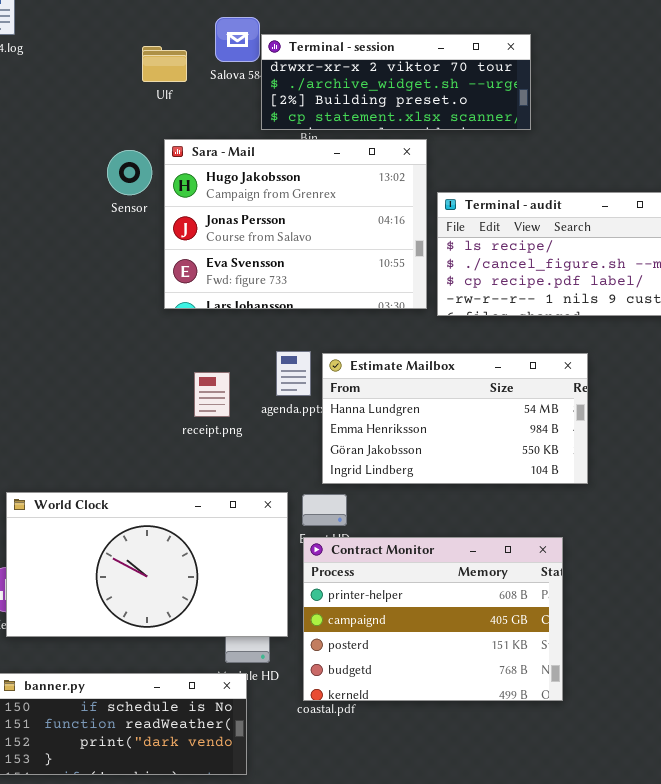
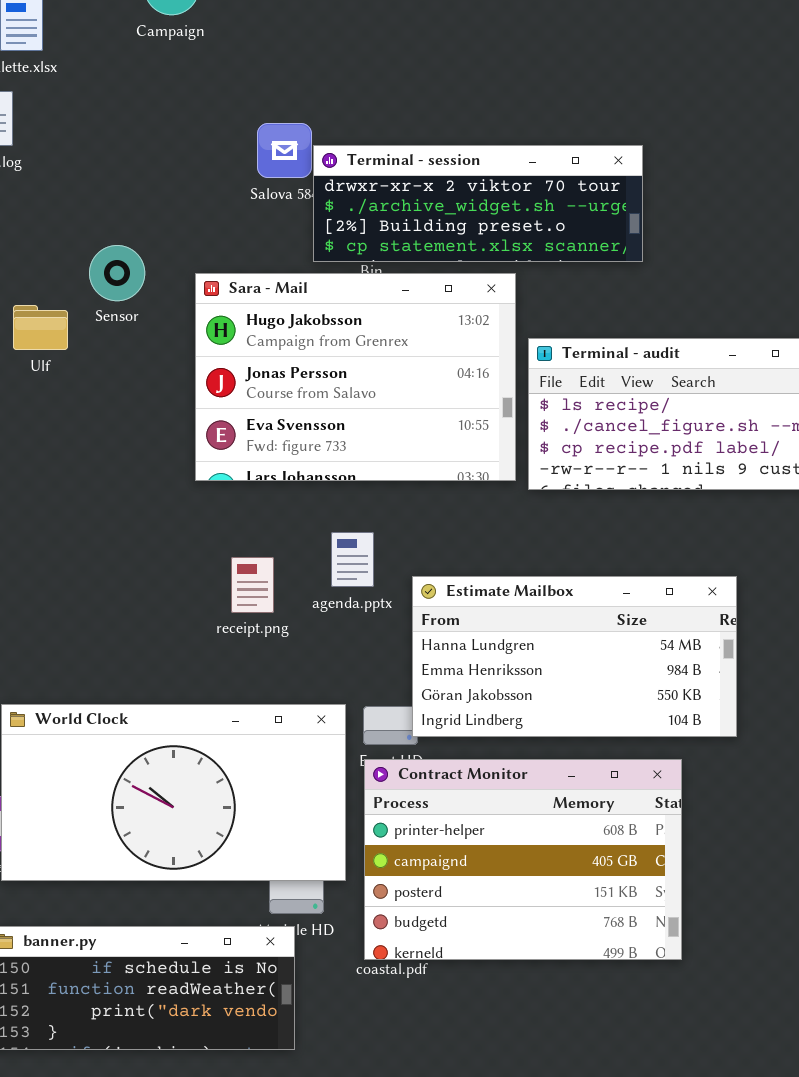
Ulf: [142,46,187,82] -> [13,305,68,350], moved
Sensor: [107,150,152,195] -> [89,245,145,301], moved
Estimate Mailbox: [322,353,588,484] -> [412,576,737,737], moved

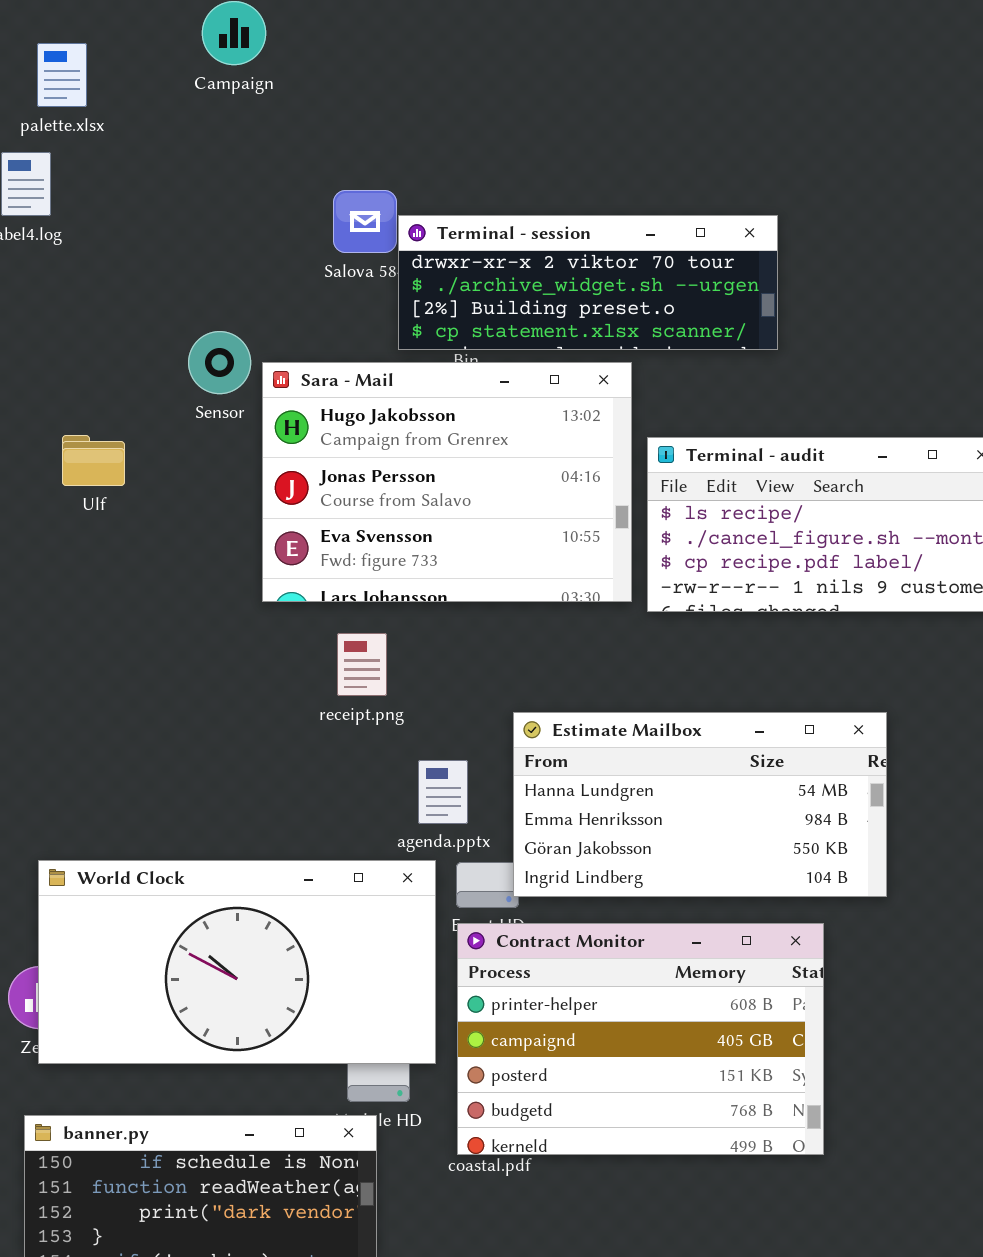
Sensor: [89,245,145,301] -> [188,331,251,394], moved
Ulf: [13,305,68,350] -> [62,435,125,486], moved
agenda.pptx: [331,532,374,587] -> [418,760,468,824], moved
receipt.png: [231,557,274,613] -> [337,633,387,696], moved

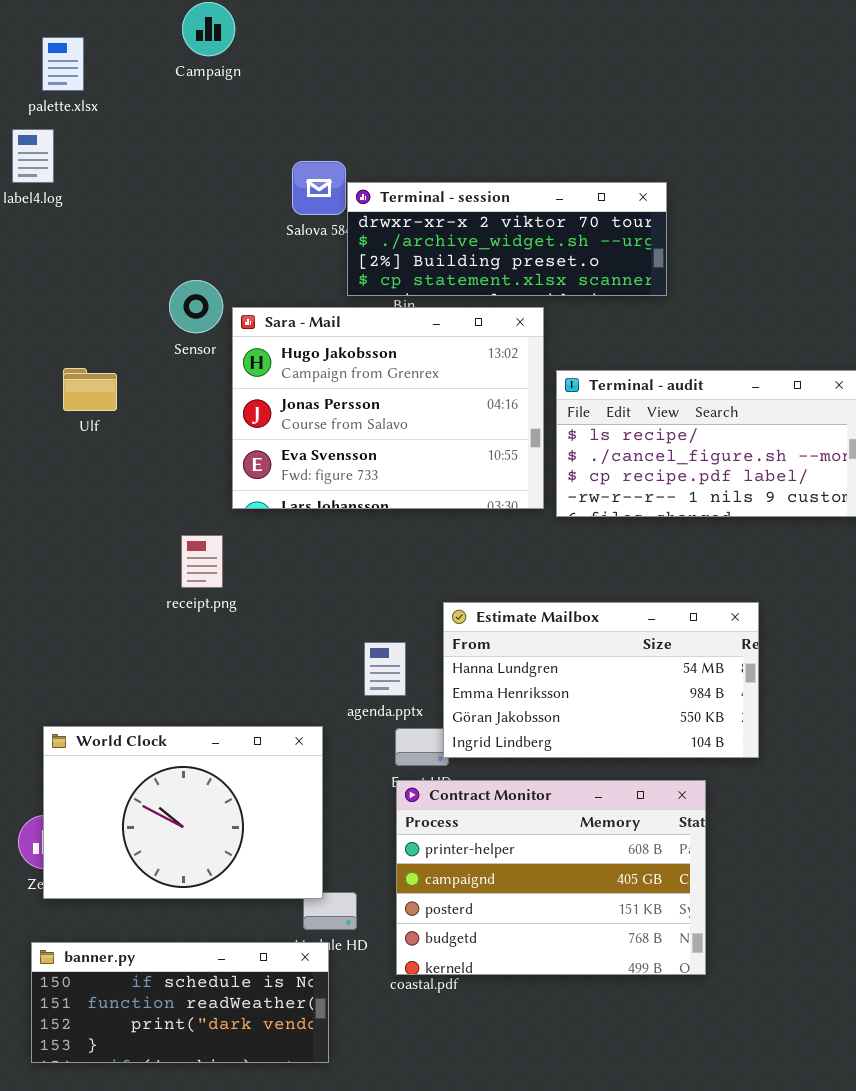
receipt.png: [337,633,387,696] -> [181,535,223,588], moved
World Clock: [38,860,436,1064] -> [43,726,323,899], resized

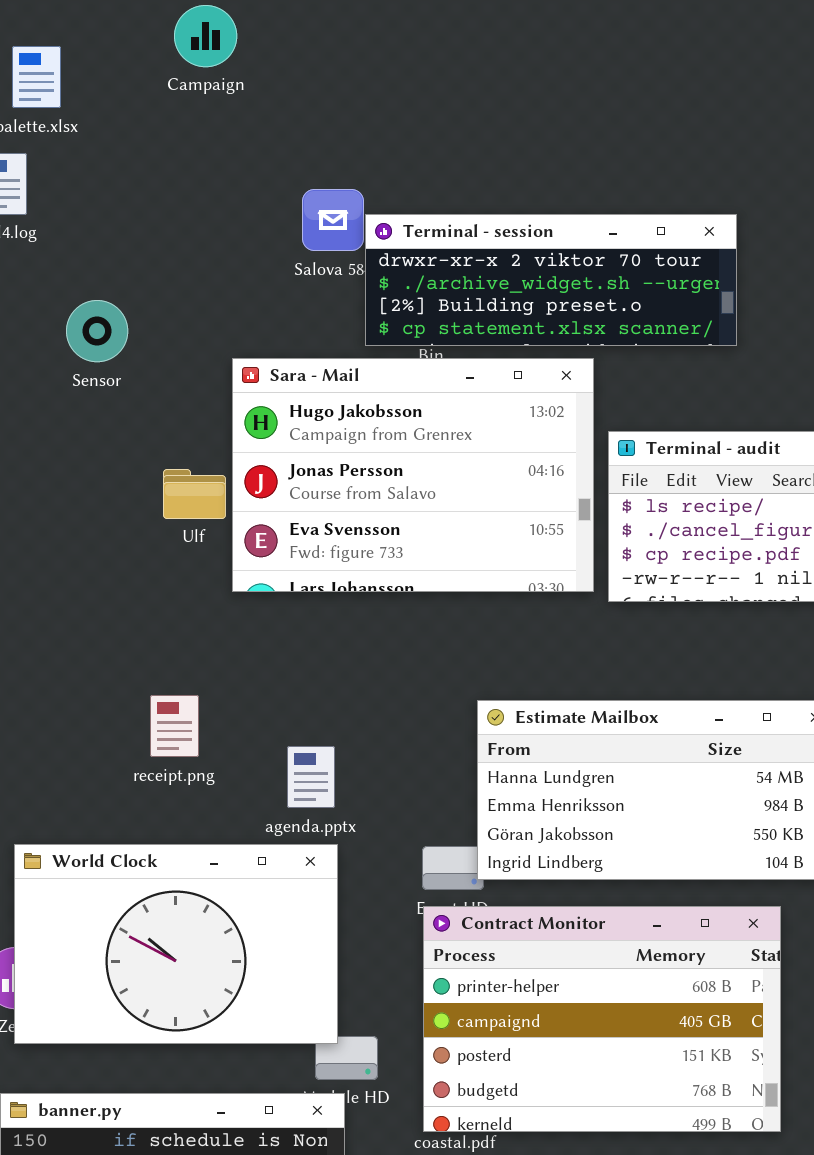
Sensor: [169,280,223,333] -> [66,300,128,362], moved
Ulf: [63,368,117,411] -> [163,469,226,519], moved
receipt.png: [181,535,223,588] -> [150,695,199,757], moved
agenda.pptx: [364,642,406,696] -> [287,746,335,808], moved

